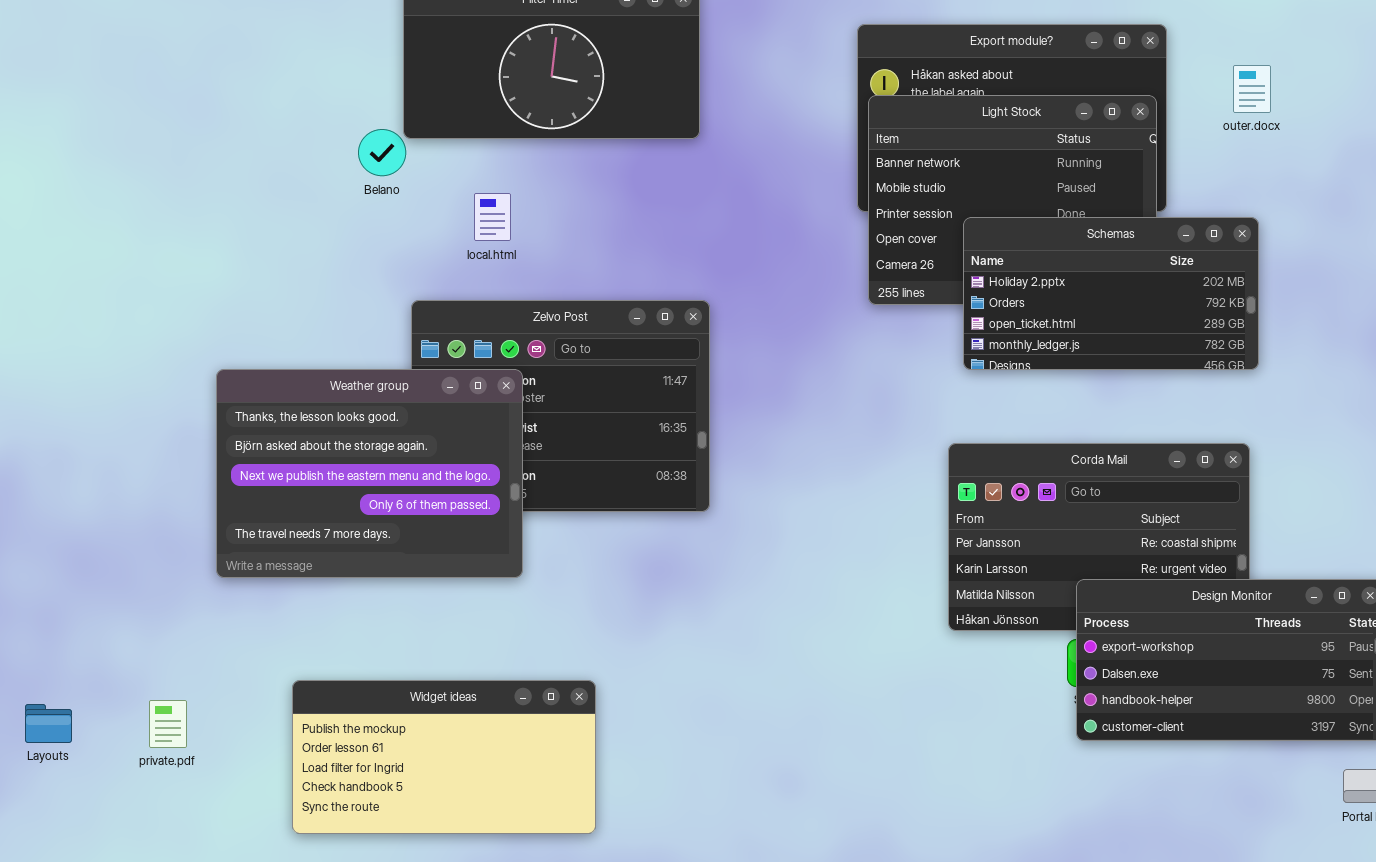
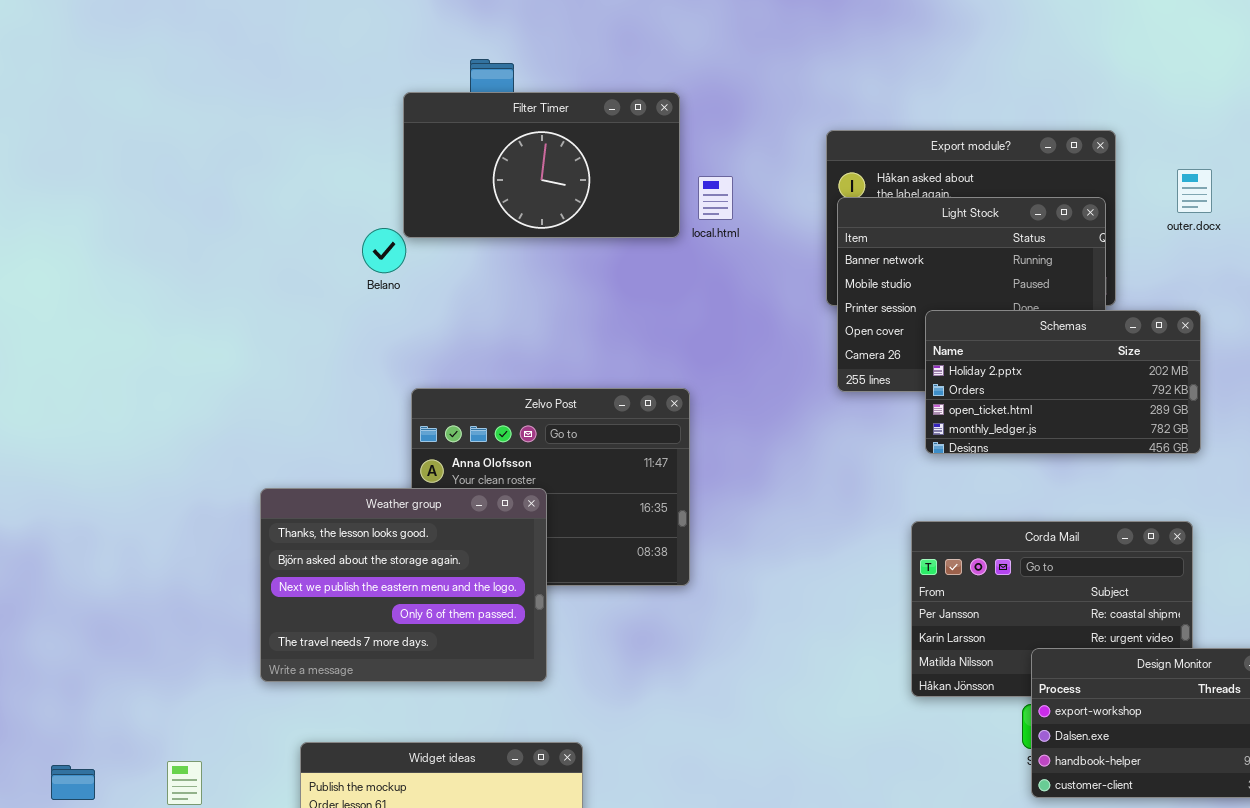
local.html: [474,193,511,241] -> [698,176,733,220], moved
Weather group: [216,369,523,578] -> [260,488,547,682], moved

